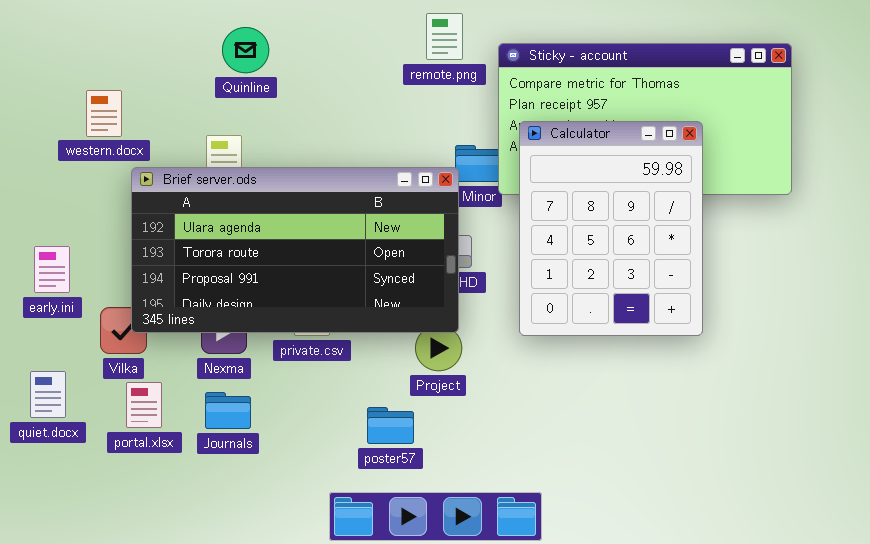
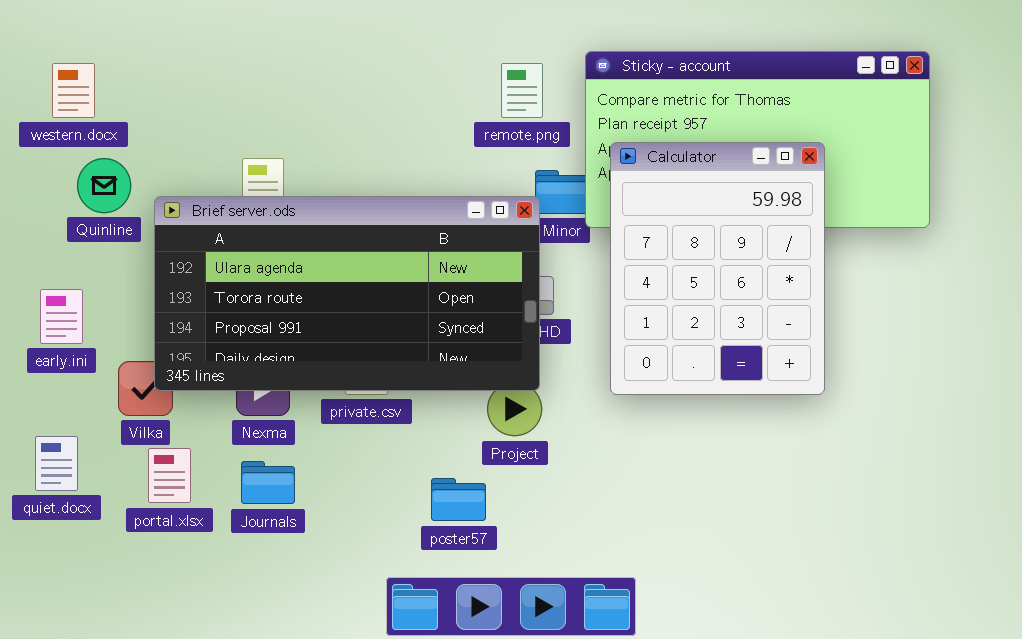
remote.png: [426,13,463,60] -> [501,63,543,118], moved
Quinline: [222,27,269,73] -> [77,158,131,213], moved
western.docx: [86,90,122,137] -> [52,63,95,118], moved

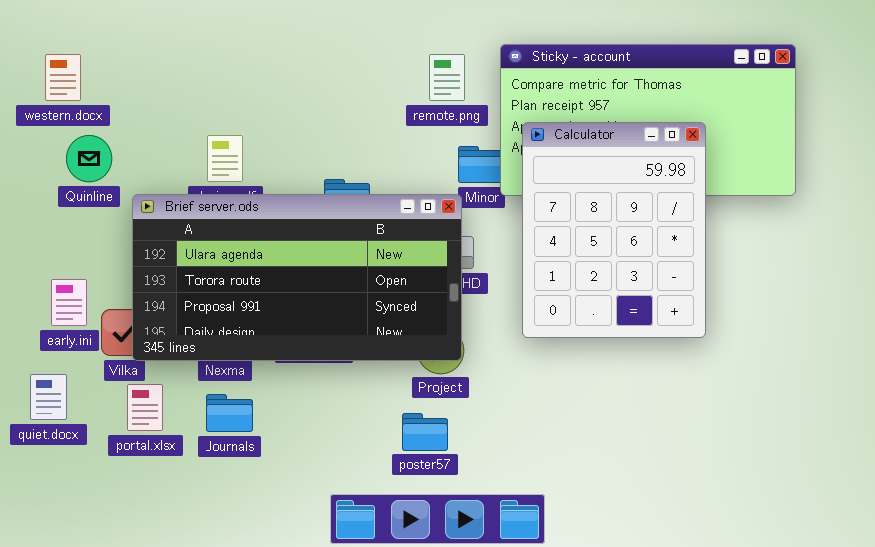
Brief server.ods: [154,196,540,391] -> [132,194,462,361], moved
early.ini: [40,289,83,344] -> [51,279,87,326], moved
poster57: [431,478,486,521] -> [402,413,448,451], moved

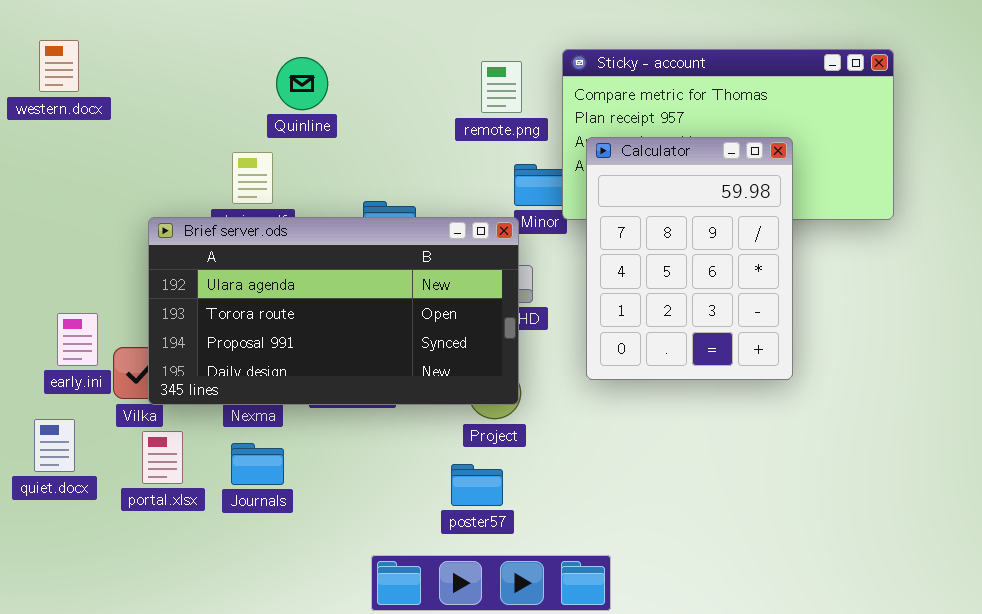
western.docx: [45,54,81,101] -> [39,40,79,92], moved
Quinline: [66,135,112,182] -> [276,57,328,110], moved

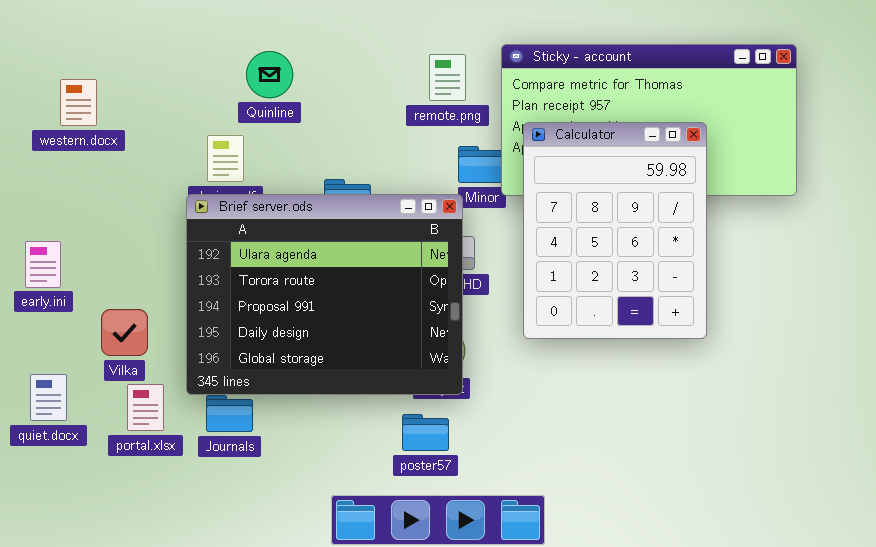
western.docx: [39,40,79,92] -> [60,79,97,126], moved
Brief server.ods: [148,217,519,405] -> [186,194,463,395], resized
early.ini: [57,313,98,366] -> [25,241,61,288], moved

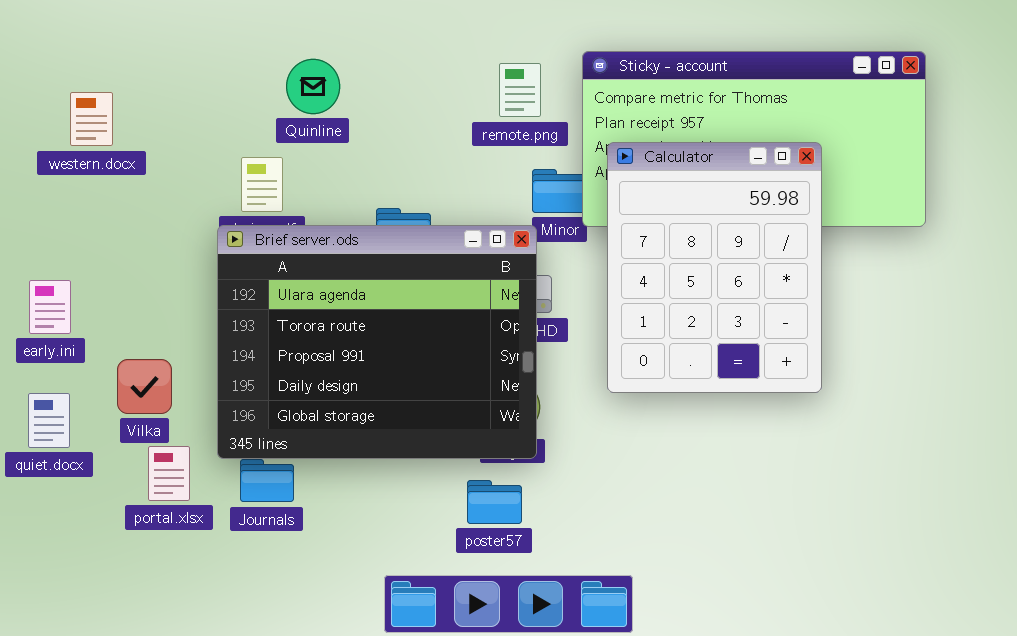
quiet.docx: [30,374,67,421] -> [28,393,70,448], moved

